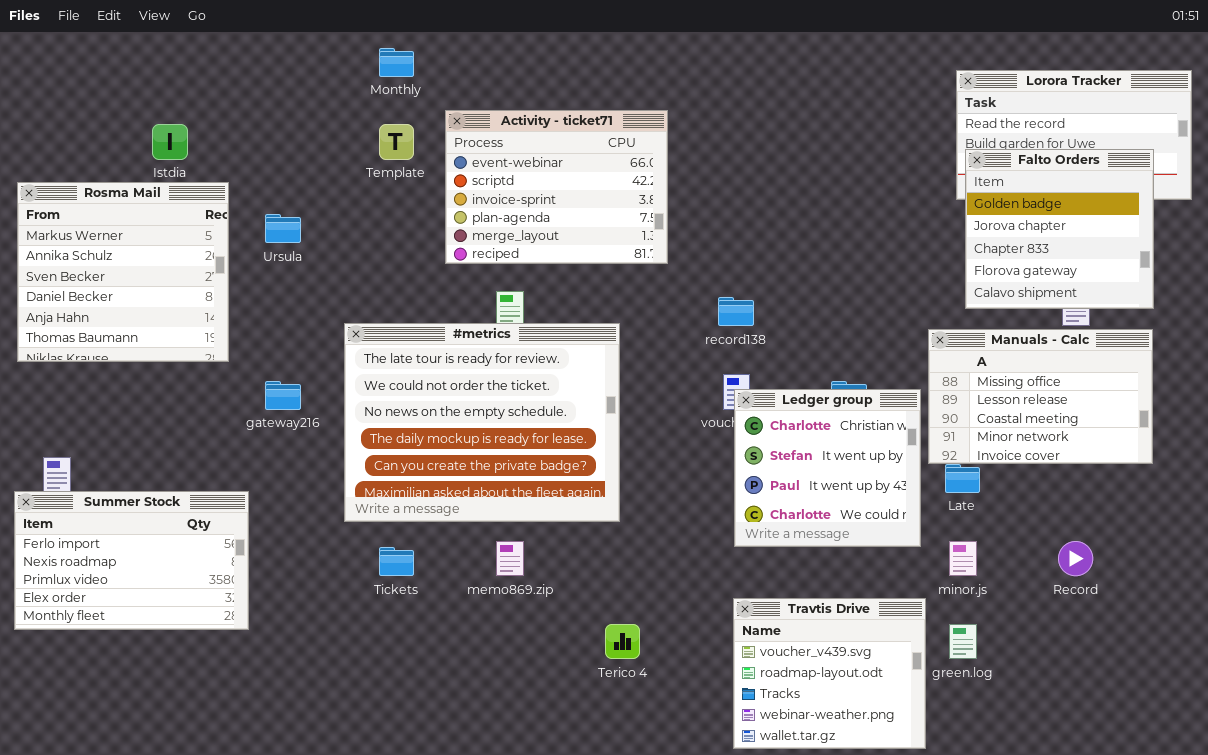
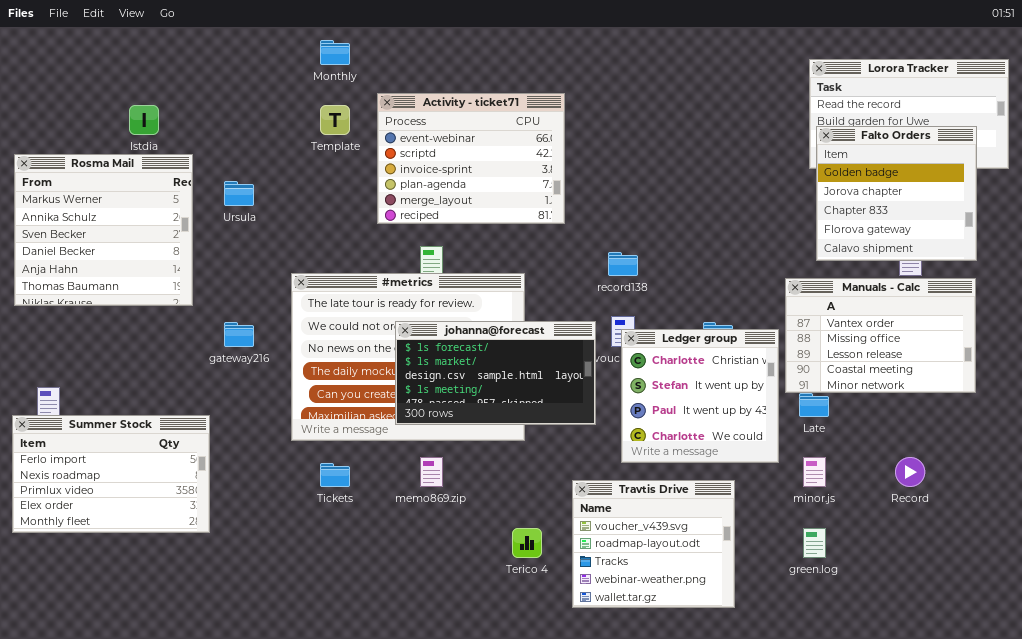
Manuals - Calc: [928,329,1153,464] -> [785,278,976,393], scrolled up 1 row
johanna@forecast: none -> [395,321,596,425], opened
Travtis Drive: [733,598,926,749] -> [572,480,735,608], moved

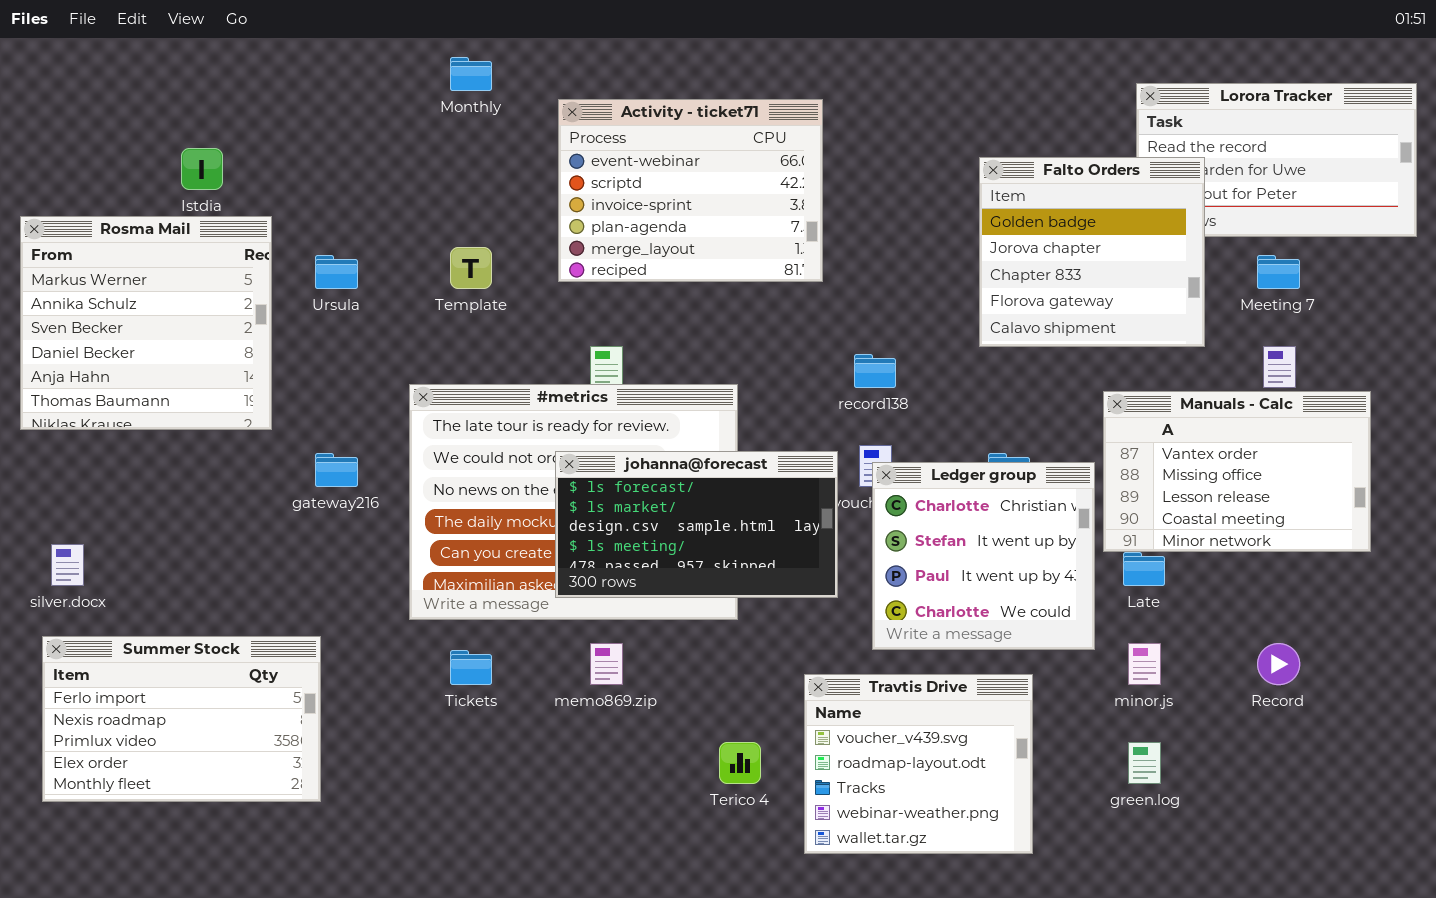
Activity - ticket71: [377,93,565,224] -> [558,99,823,282], moved
Template: [320,105,350,135] -> [450,247,492,289], moved
Falto Orders: [816,126,977,261] -> [979,157,1205,347], moved
Summer Stock: [12,415,210,533] -> [42,636,321,802], moved

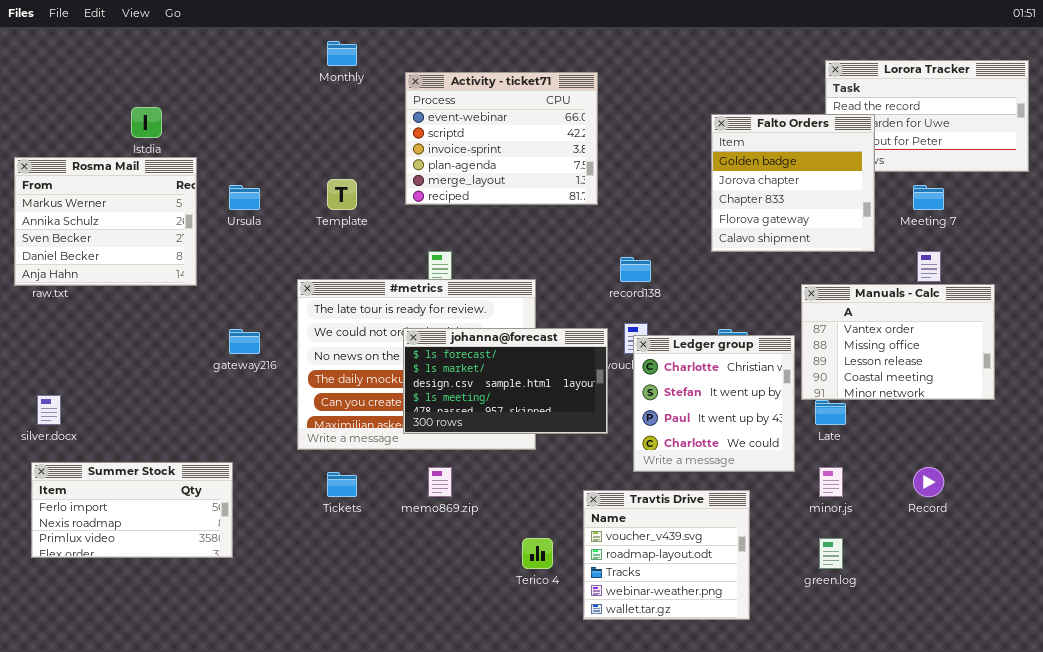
Rosma Mail: [20,216,272,430] -> [14,157,197,286], resized
Summer Stock: [42,636,321,802] -> [31,462,233,558], resized

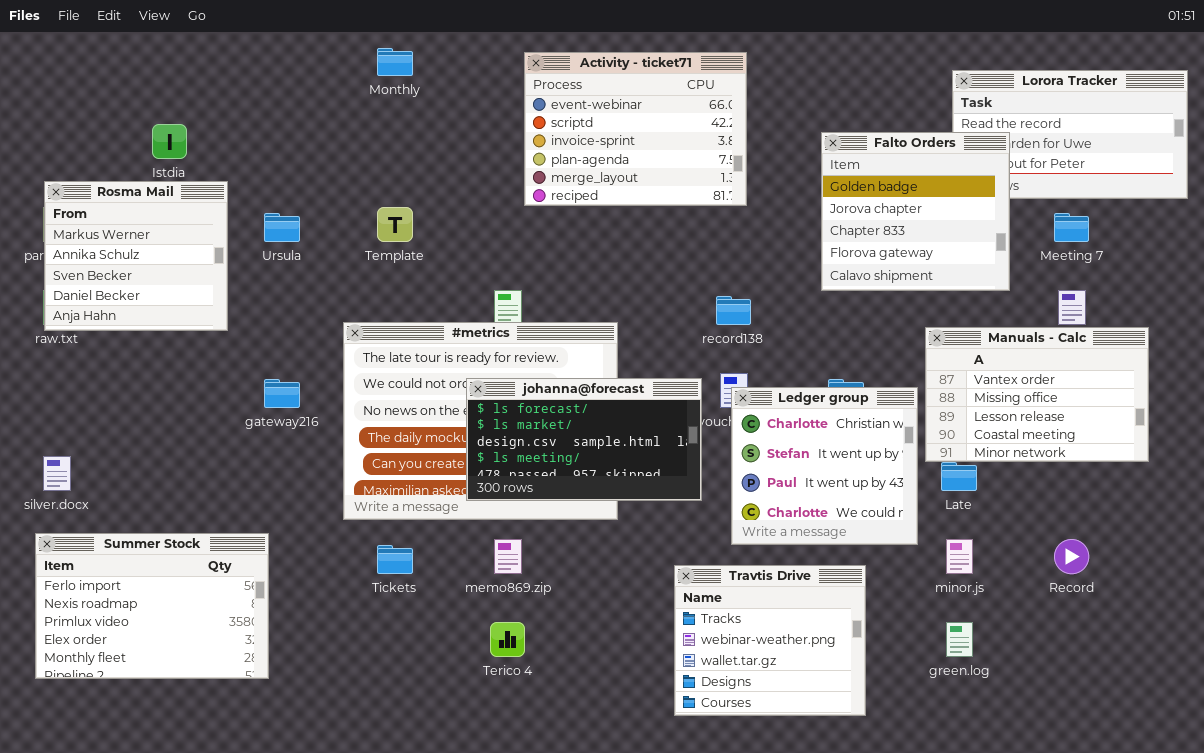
Activity - ticket71: [405,72,598,205] -> [524,52,747,206], moved
Rosma Mail: [14,157,197,286] -> [44,181,228,331], resized
Summer Stock: [31,462,233,558] -> [35,533,269,679], resized
Travtis Drive: [583,490,750,620] -> [674,565,866,716], scrolled down 2 rows
Terico 4: [522,538,553,569] -> [490,622,525,657], moved

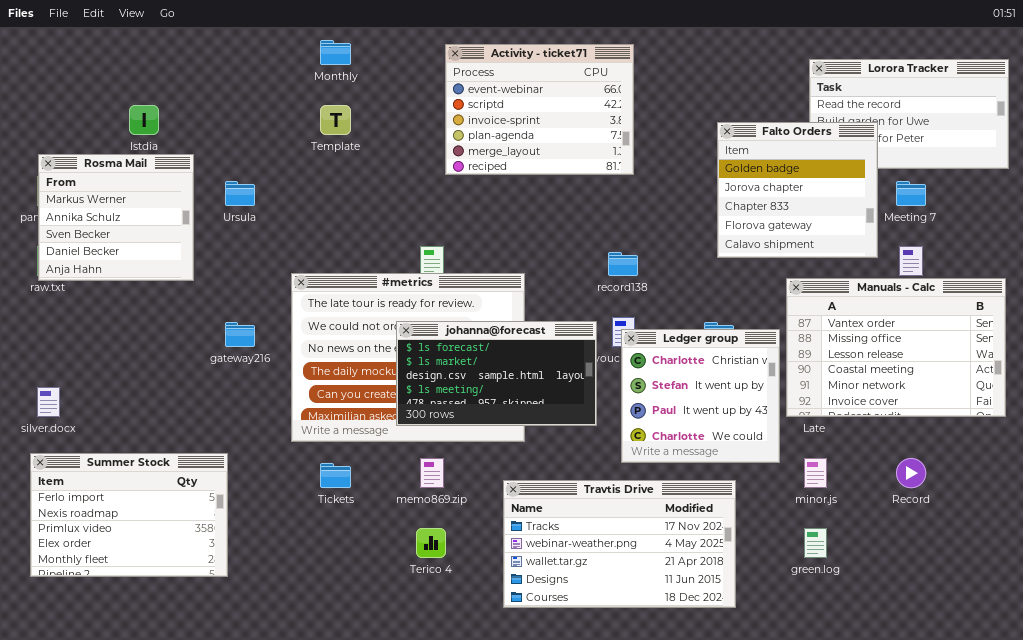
Falto Orders: [821,132,1010,291] -> [717,122,878,258], moved
Template: [377,207,413,242] -> [320,105,351,135], moved
Manuals - Calc: [925,327,1149,462] -> [786,278,1006,417], resized
Travtis Drive: [674,565,866,716] -> [503,480,736,608], resized

